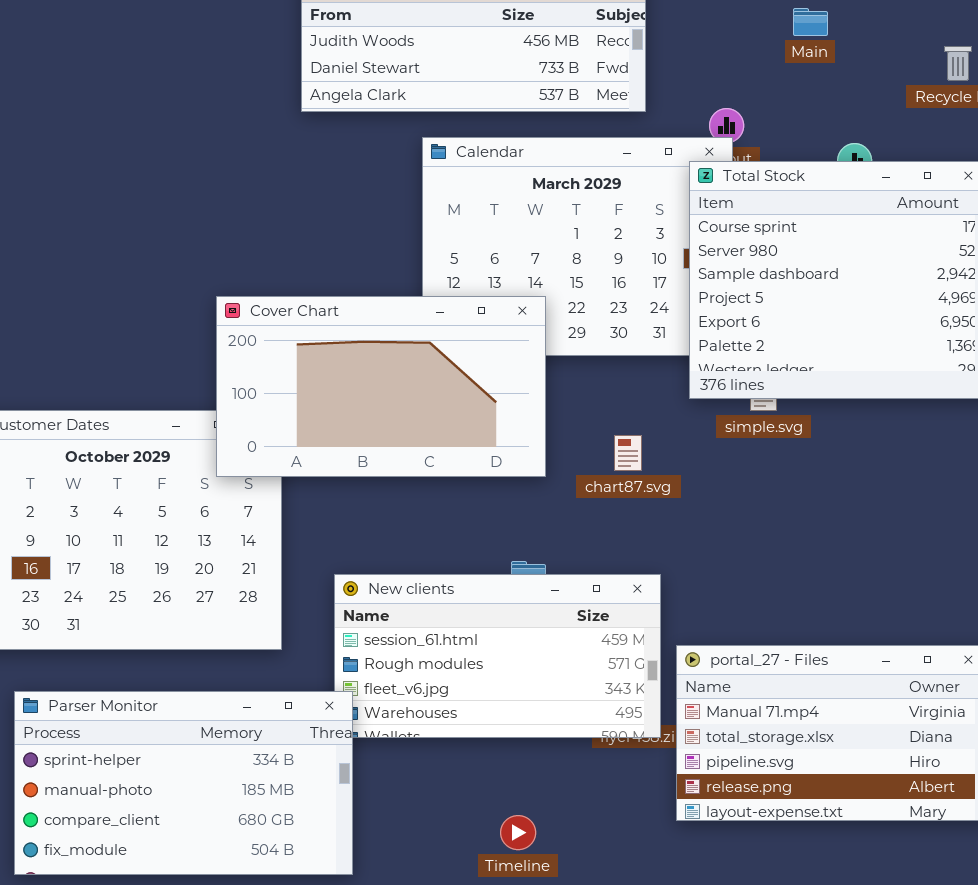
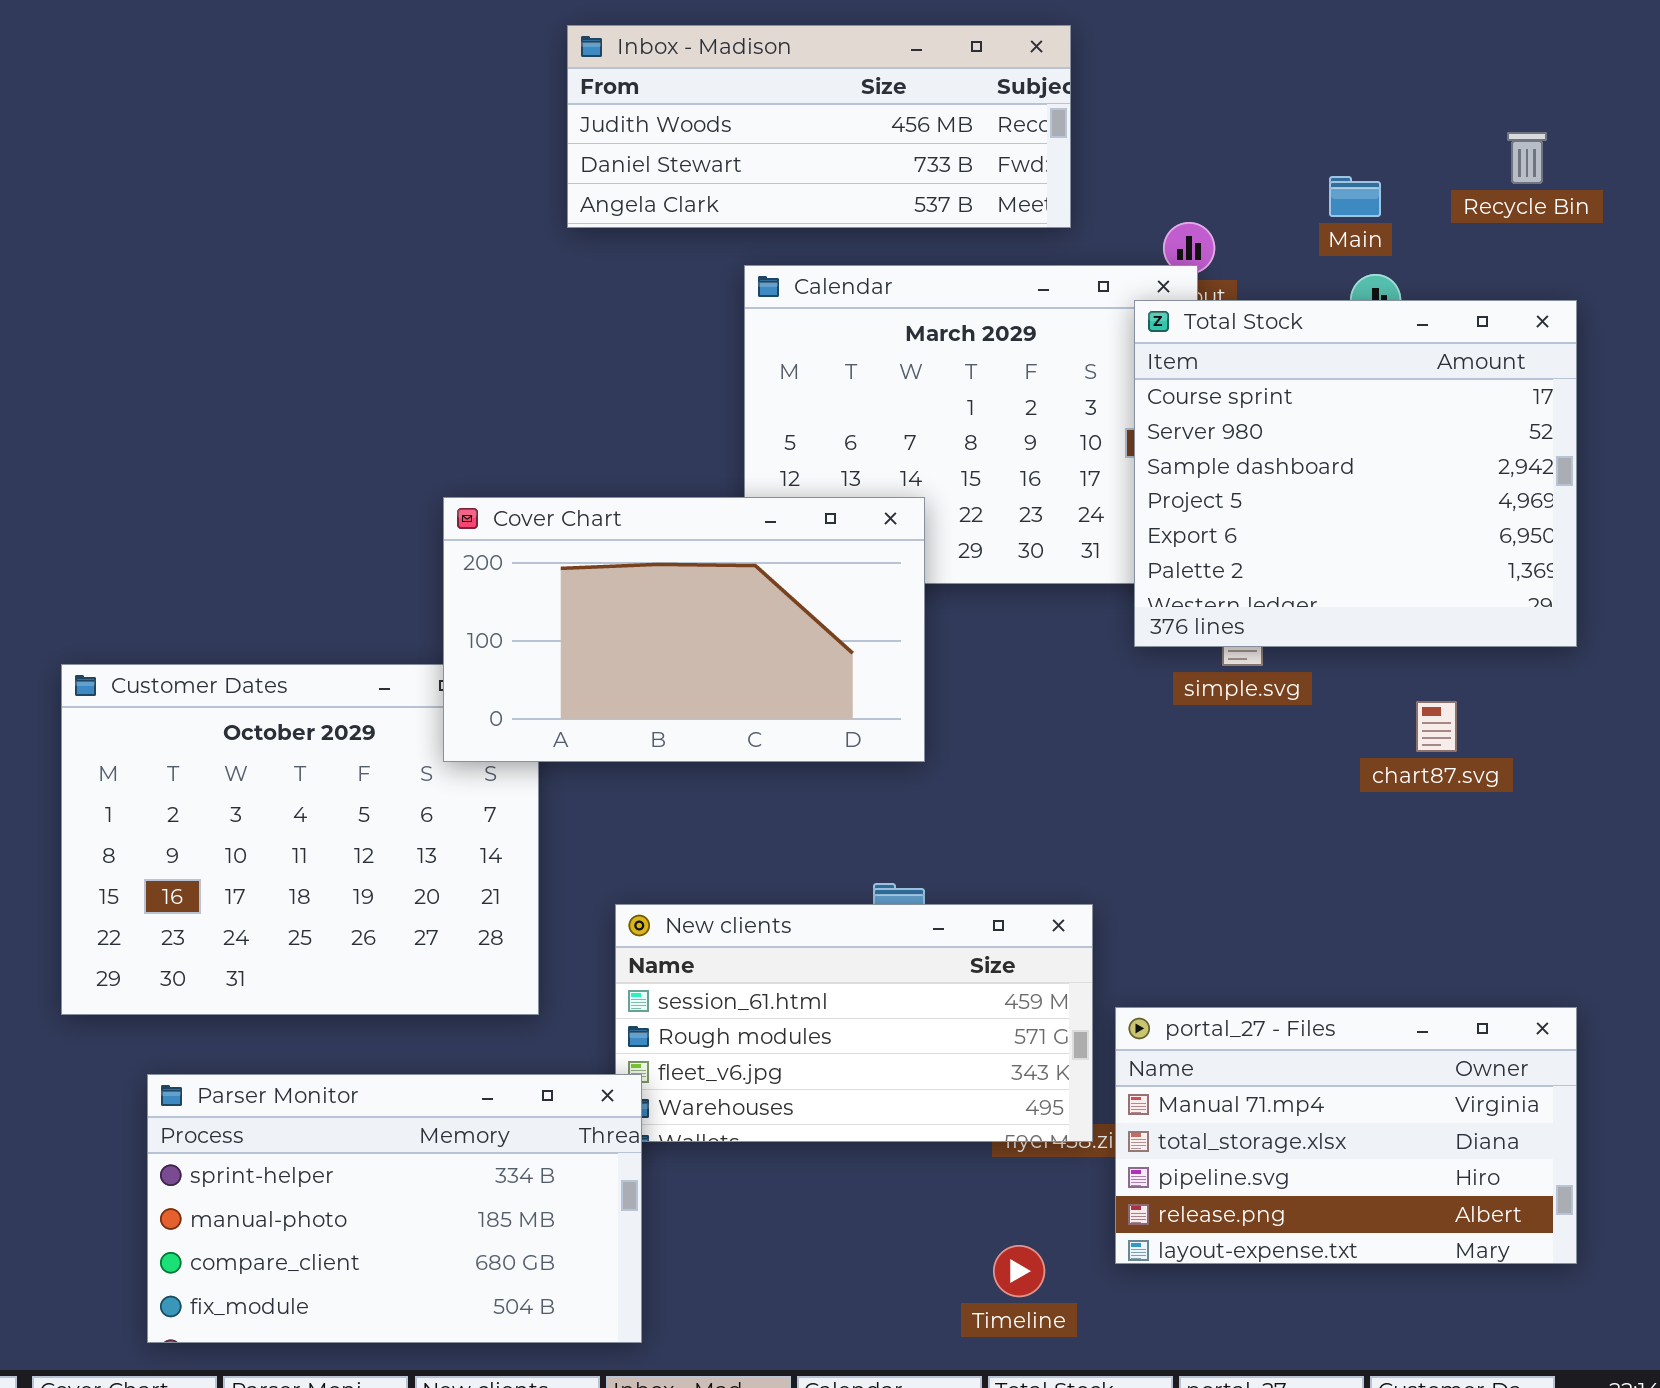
Main: [793,8,828,36] -> [1329,176,1381,217], moved
chart87.svg: [614,435,642,471] -> [1416,701,1457,752], moved
Timeline: [500,815,536,850] -> [993,1245,1045,1297], moved

